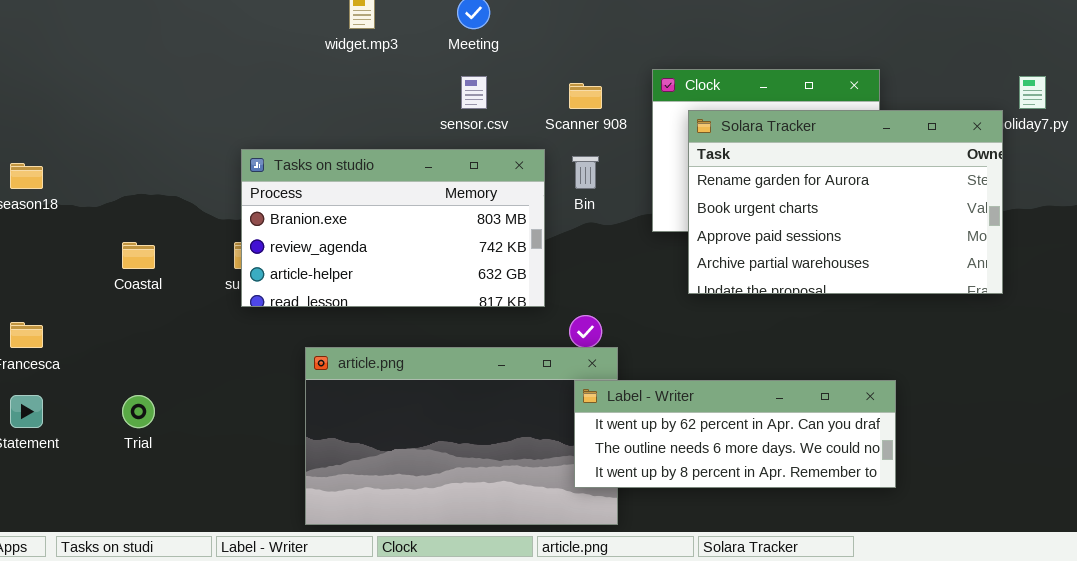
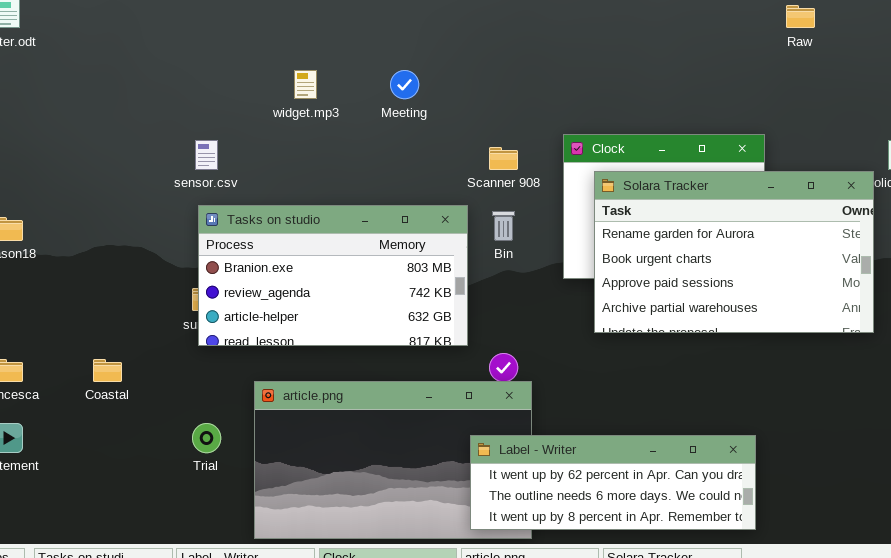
sensor.csv: [461,76,487,109] -> [195,140,218,170], moved
Coastal: [122,242,155,269] -> [93,359,122,382], moved
Label - Writer: [574,380,896,488] -> [470,435,756,530], moved
Trial: [122,395,155,428] -> [192,423,221,453], moved

